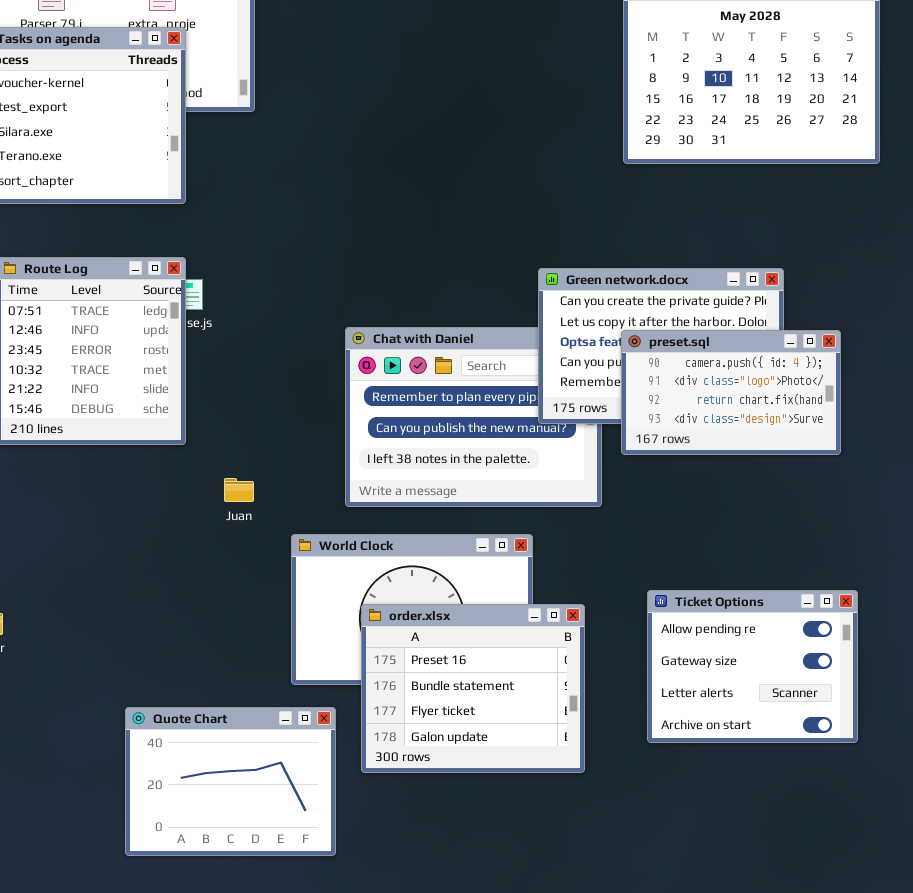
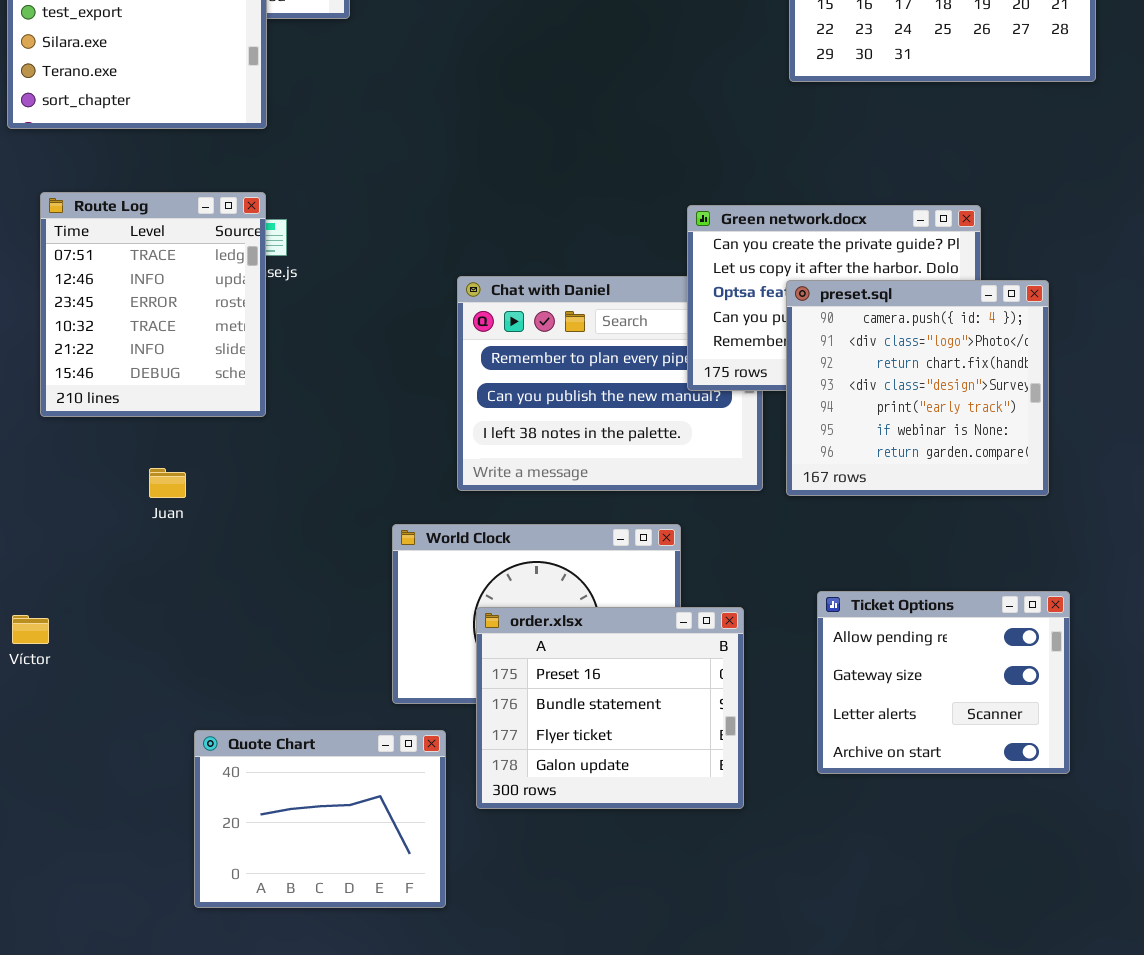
preset.sql: [621,330,841,455] -> [786,280,1049,496], resized
Juan: [224,478,254,502] -> [149,468,186,498], moved

